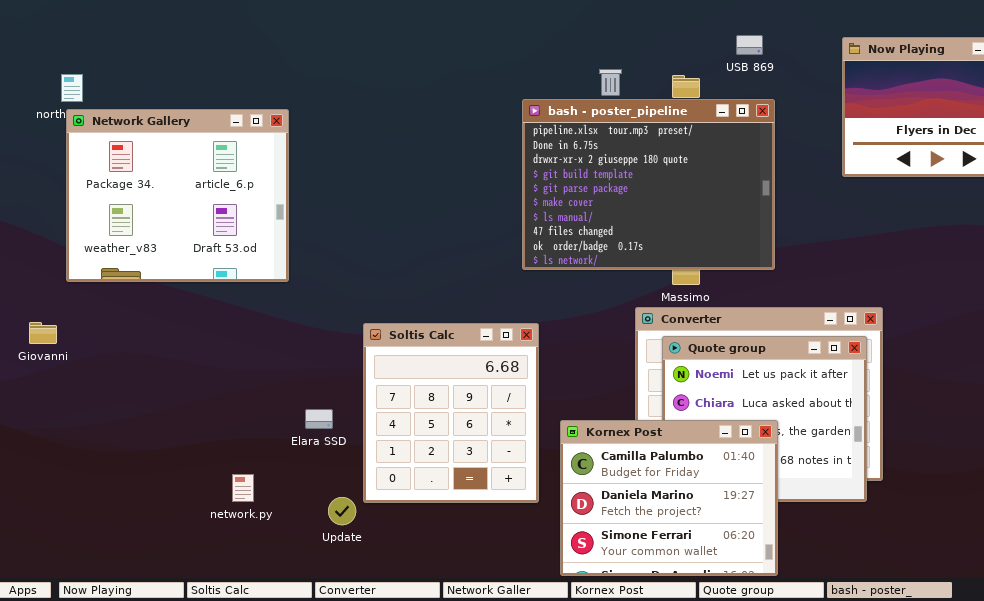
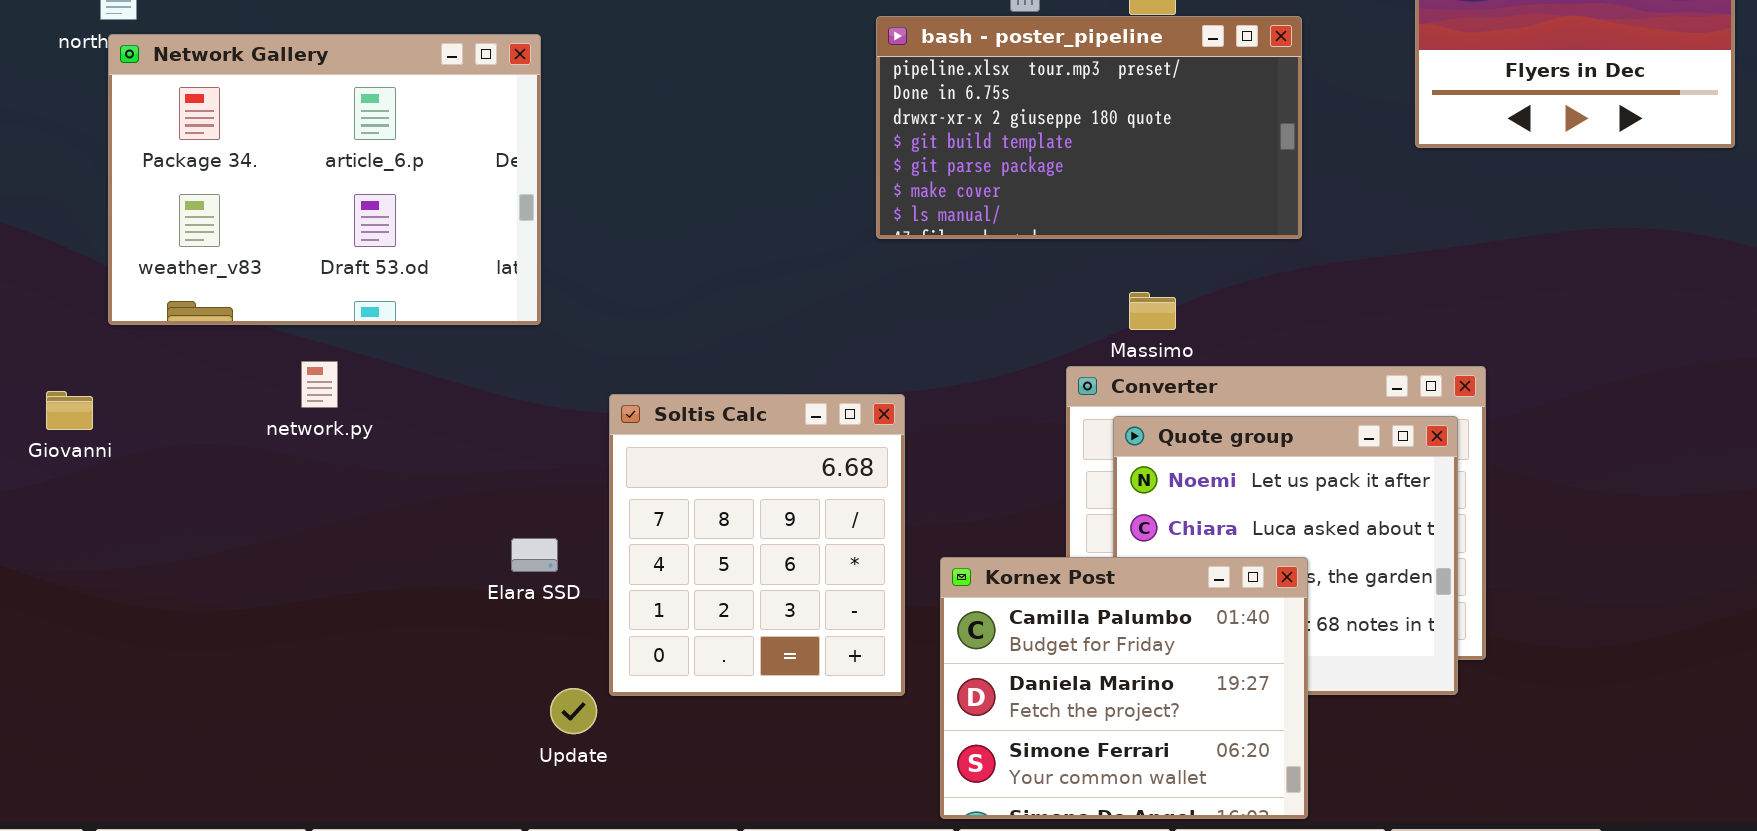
bash - poster_pipeline: [522,99,775,270] -> [876,16,1302,239], resized
Network Gallery: [66,109,289,282] -> [108,34,541,325], resized
network.py: [232,474,254,502] -> [301,361,338,408], moved

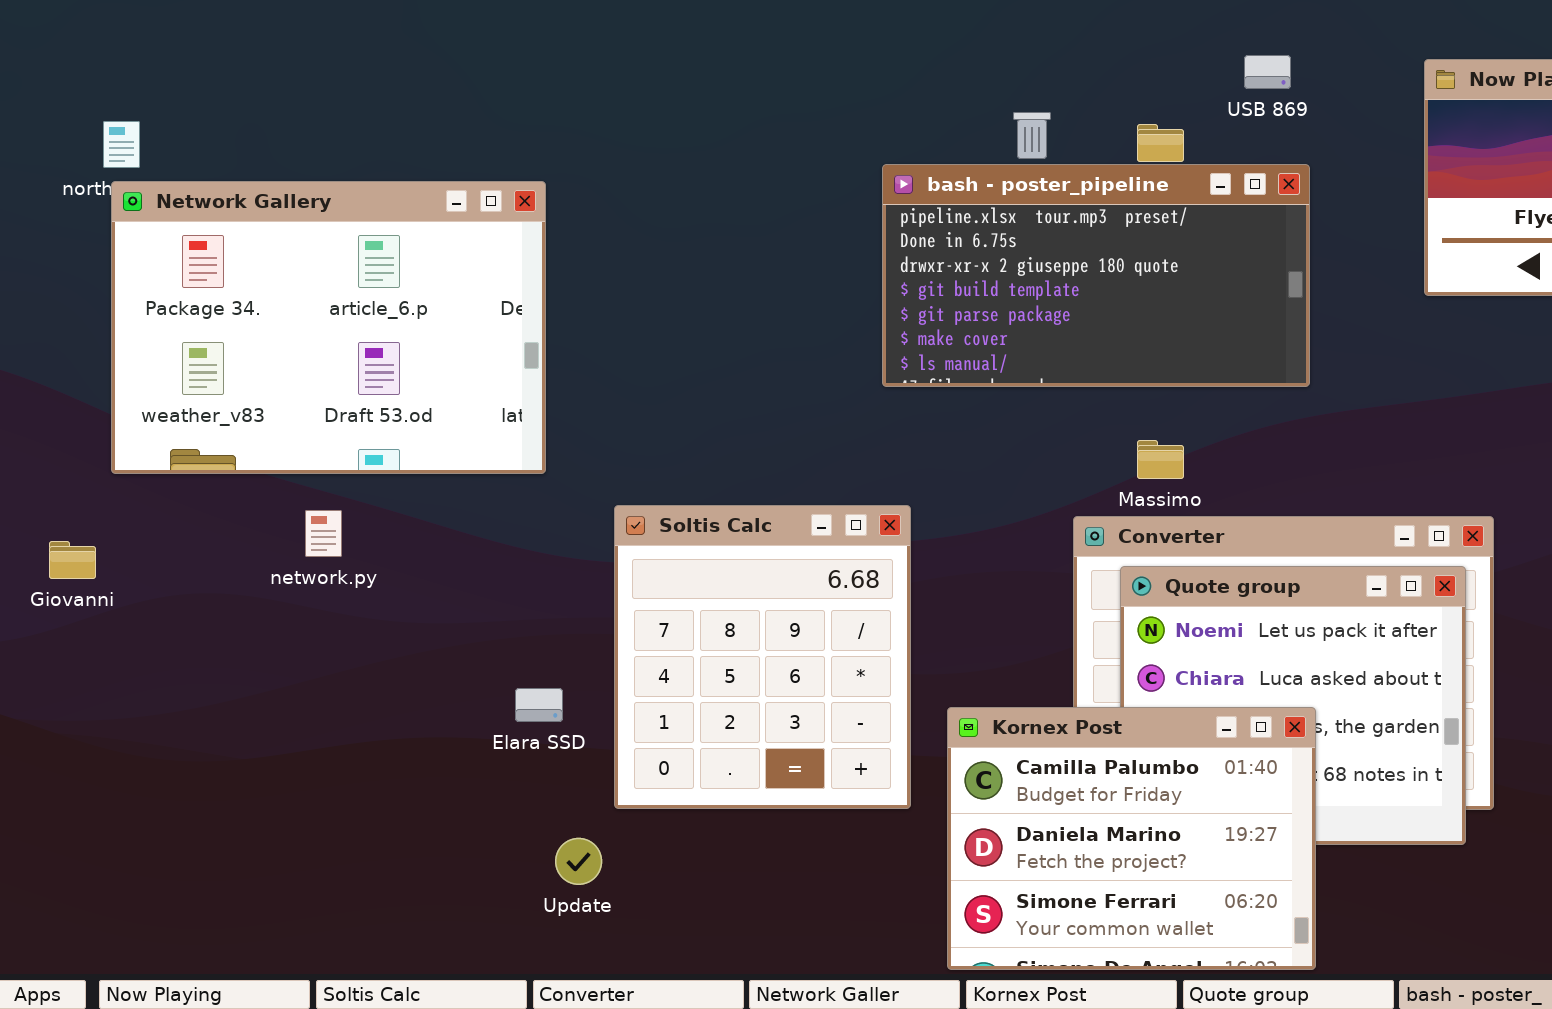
Soltis Calc: [609,394,905,696] -> [614,505,911,809], moved

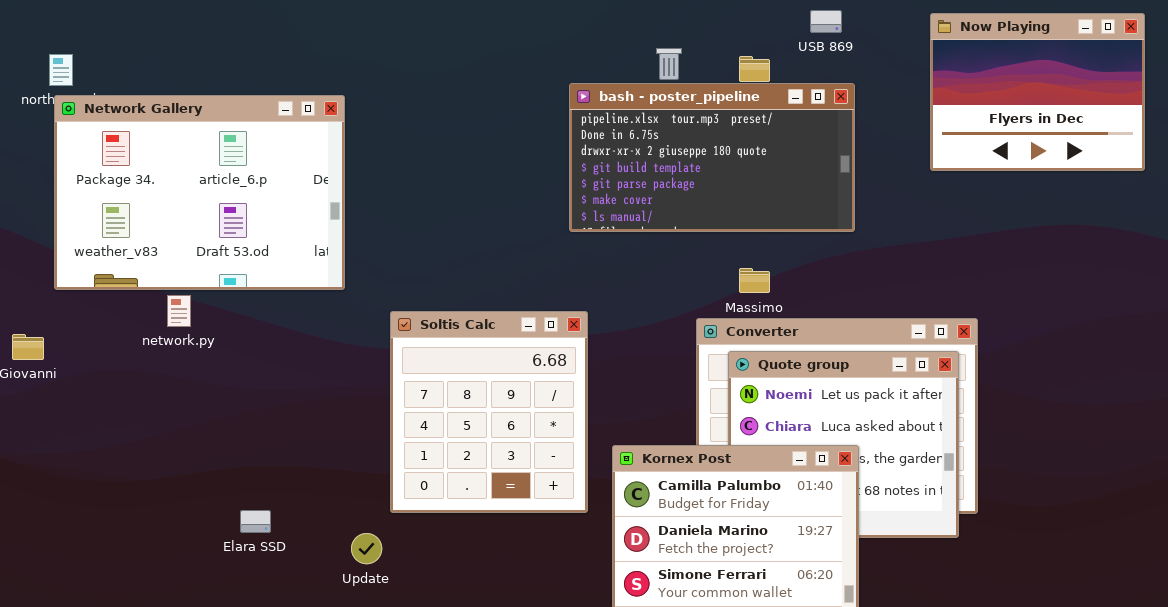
network.py: [305,510,342,557] -> [167,295,191,327], moved
Elara SSD: [515,688,563,722] -> [240,510,271,533], moved

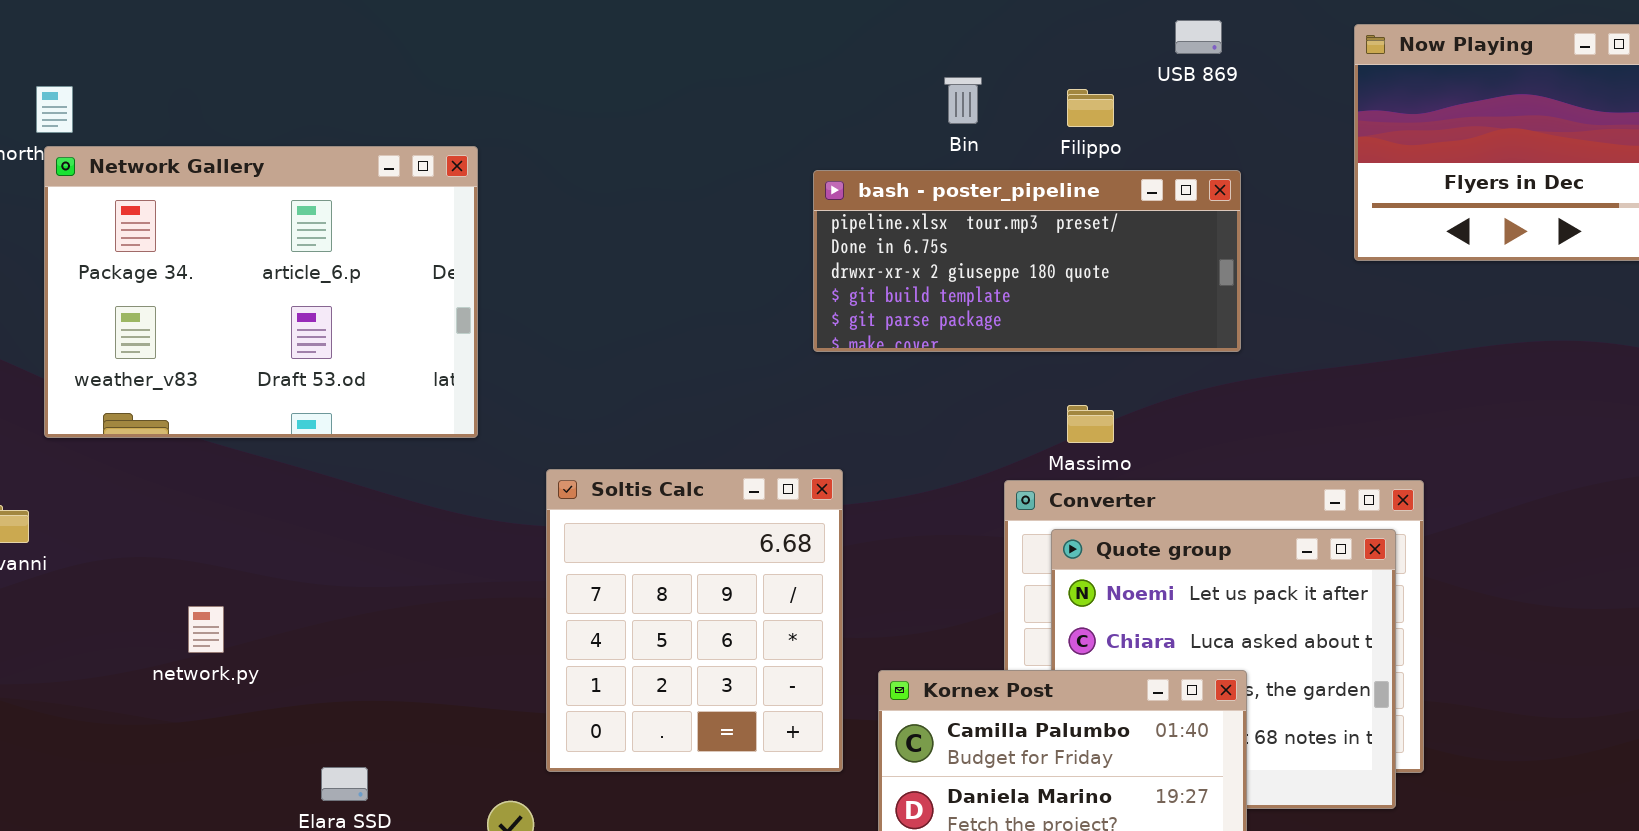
bash - poster_pipeline: [569,83,855,232] -> [813,170,1241,352], resized
network.py: [167,295,191,327] -> [188,606,224,653], moved

